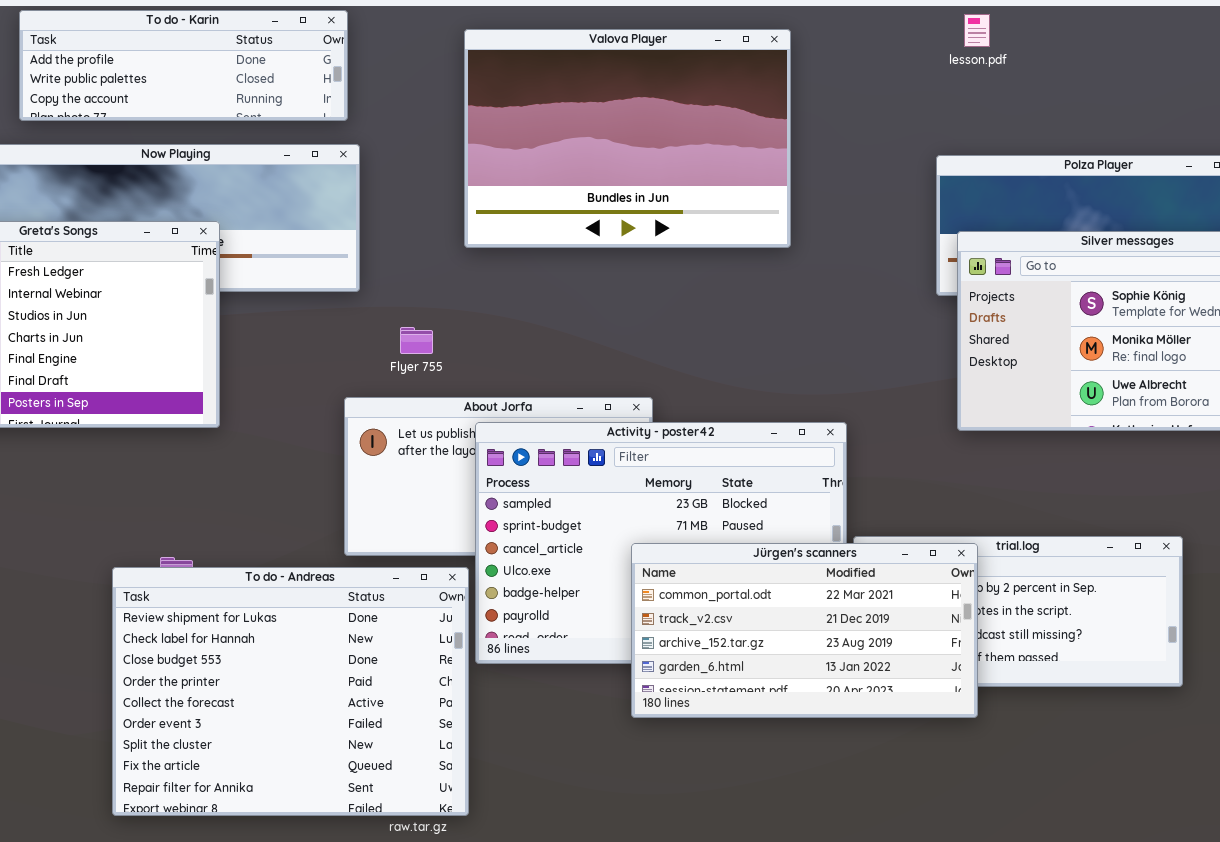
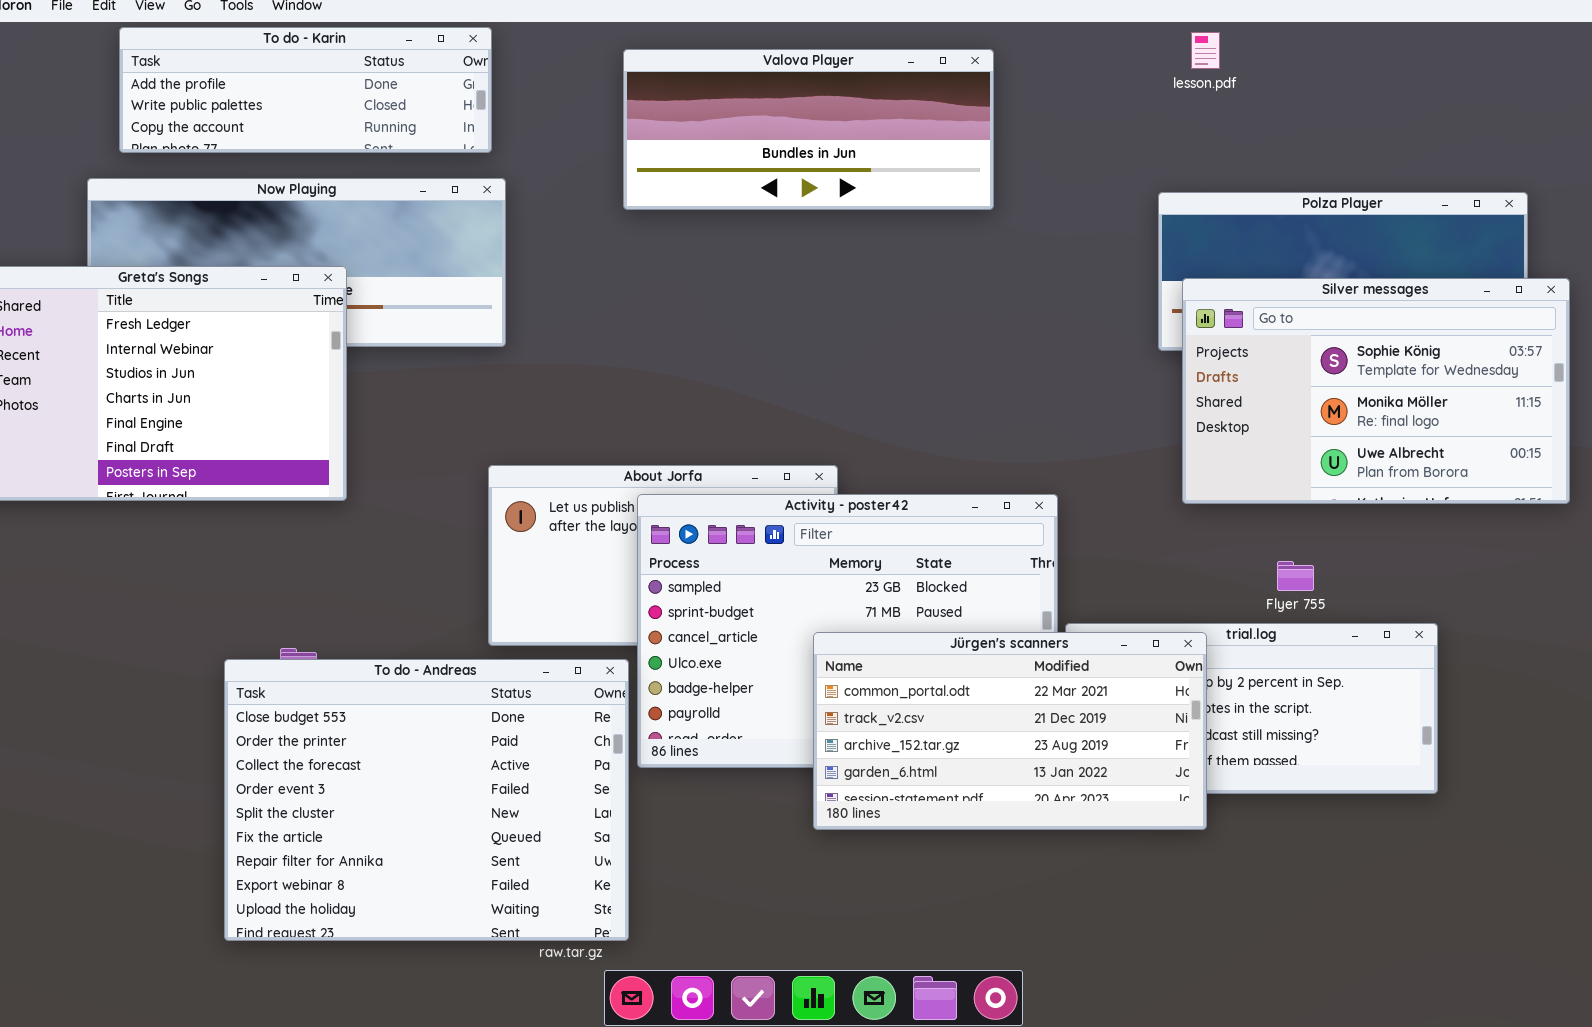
Valova Player: [464,29,791,248] -> [623,49,994,210], resized
Flyer 755: [400,327,433,354] -> [1277,561,1314,591], moved
To do - Andreas: [112,567,469,816] -> [224,659,629,941], scrolled down 2 rows

